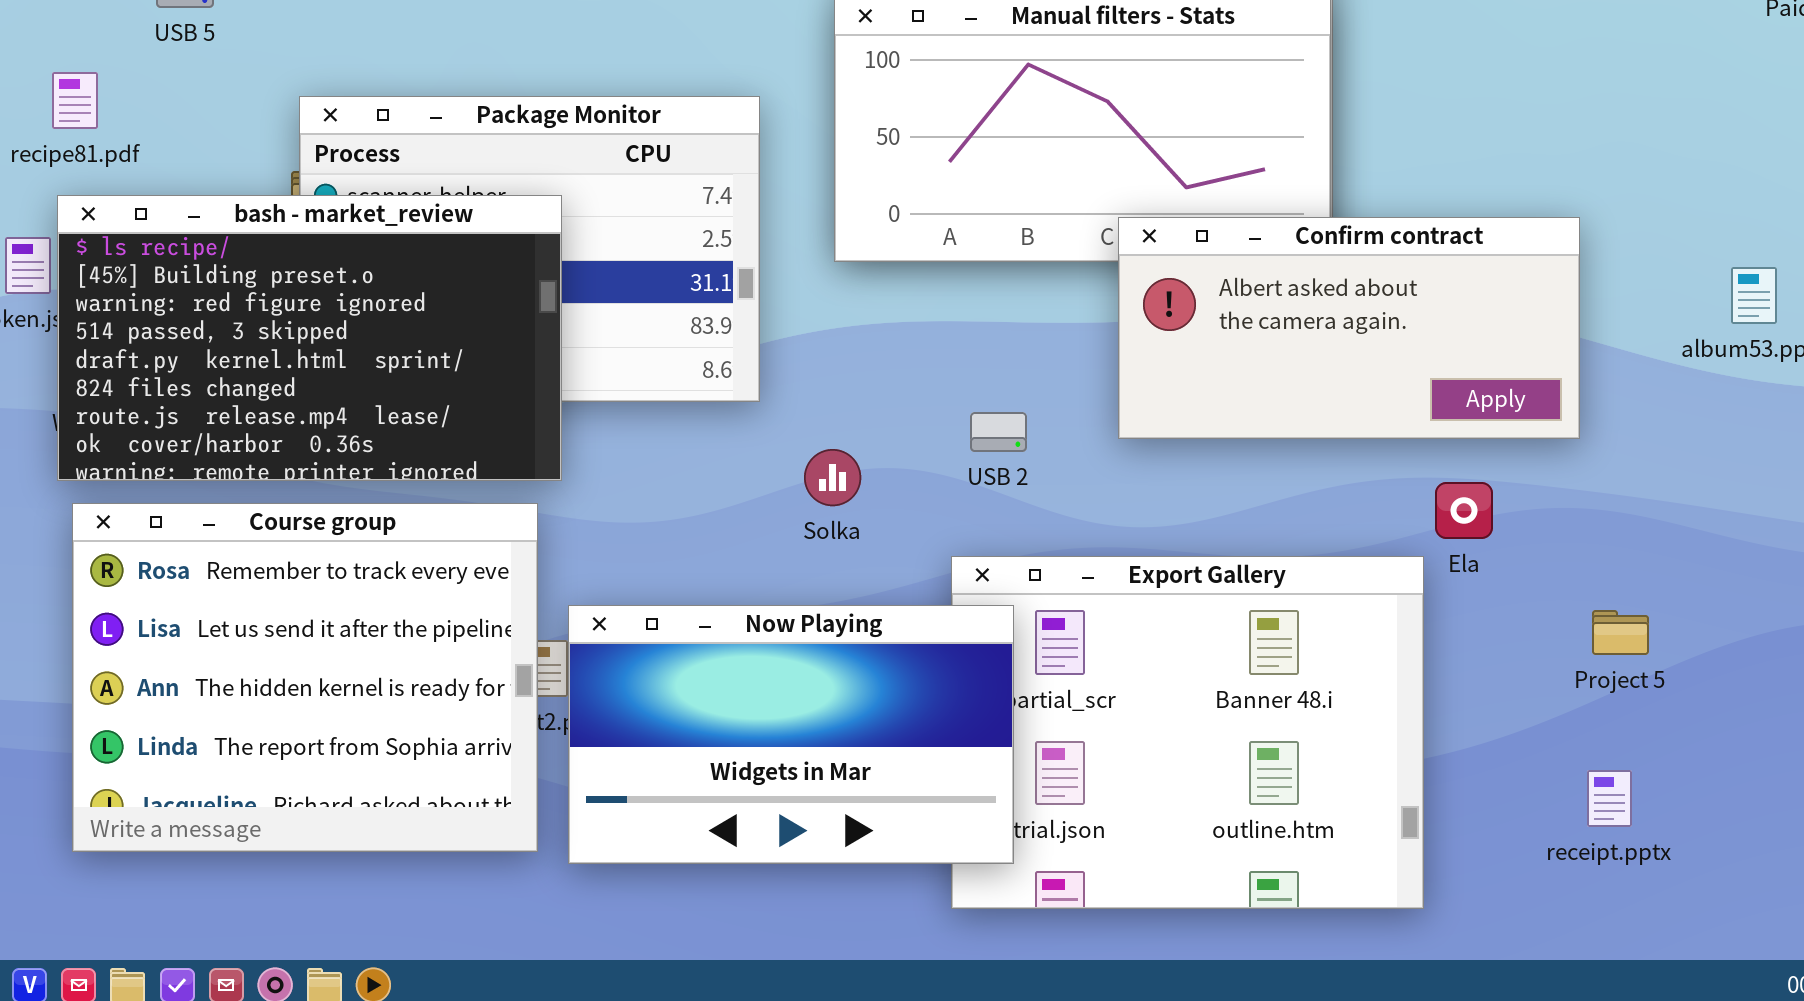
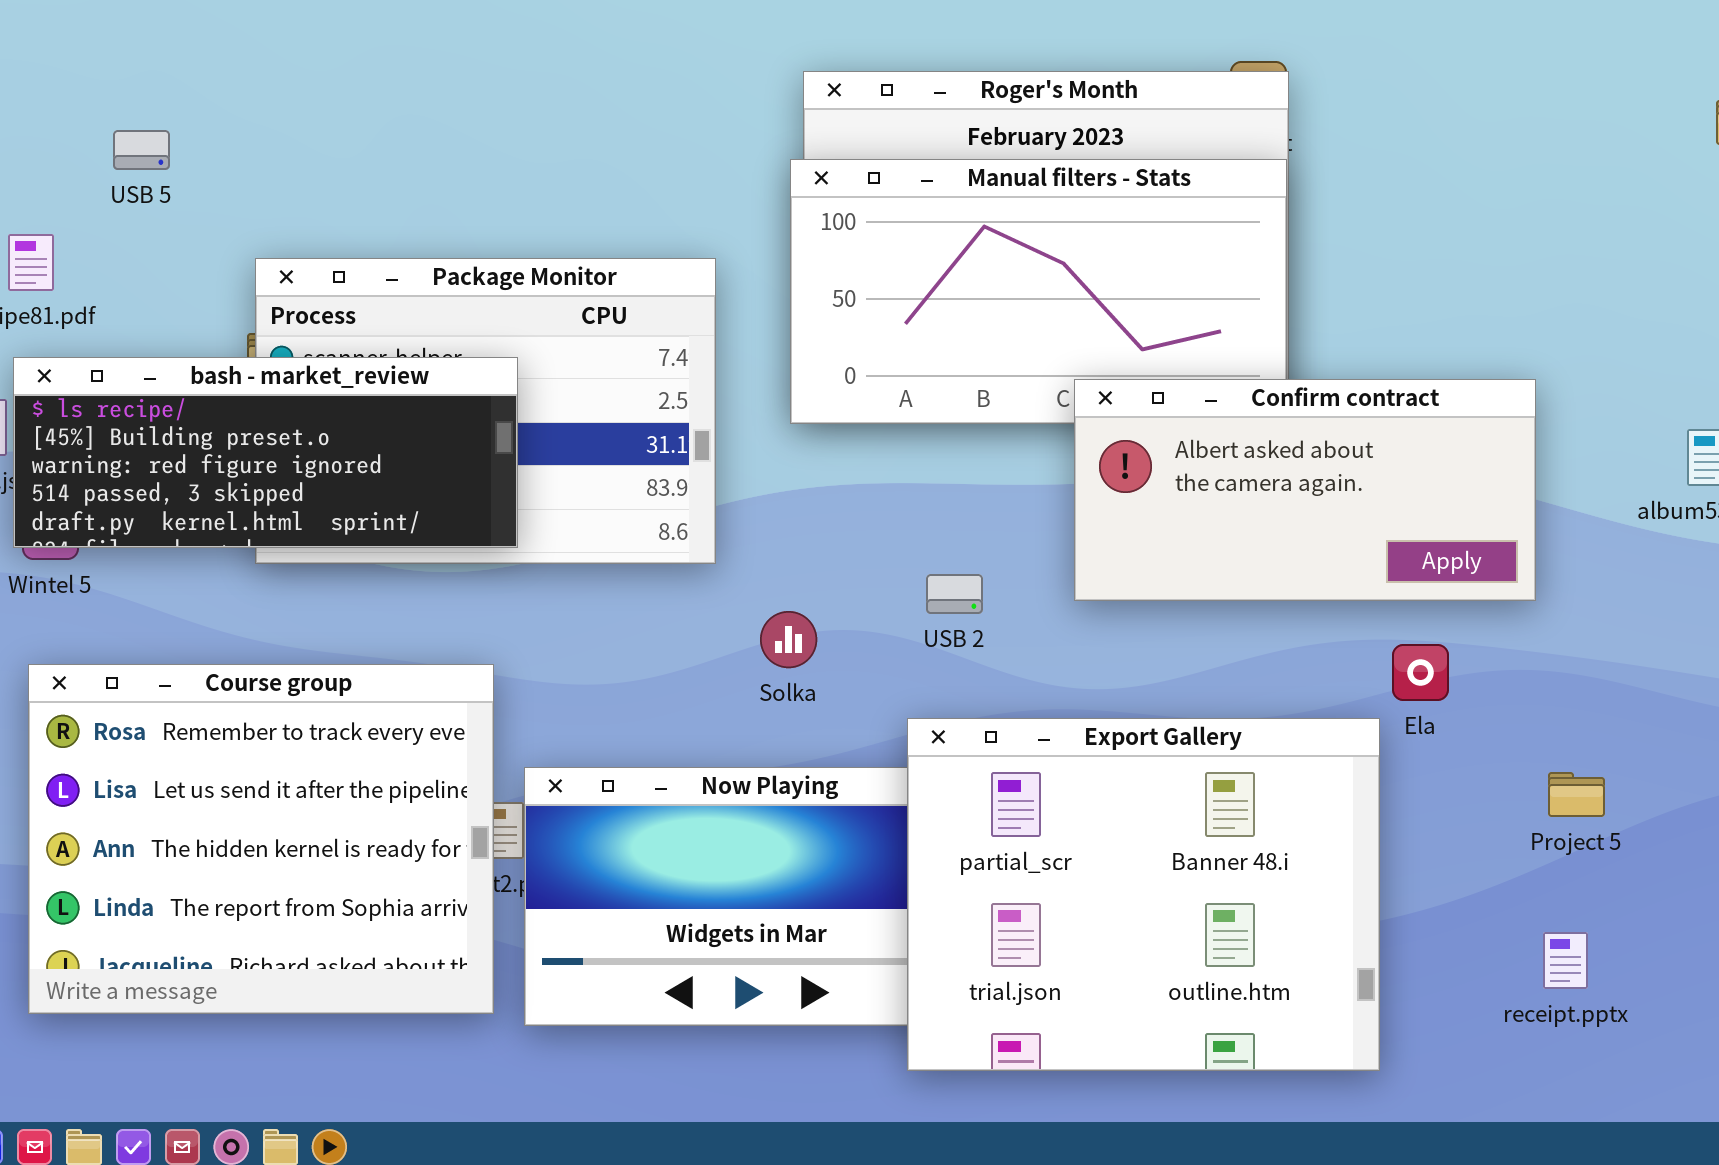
bash - market_review: [57,195,562,481] -> [13,357,518,548], resized
Export Gallery: [951,556,1424,909] -> [907,718,1380,1071], raised

